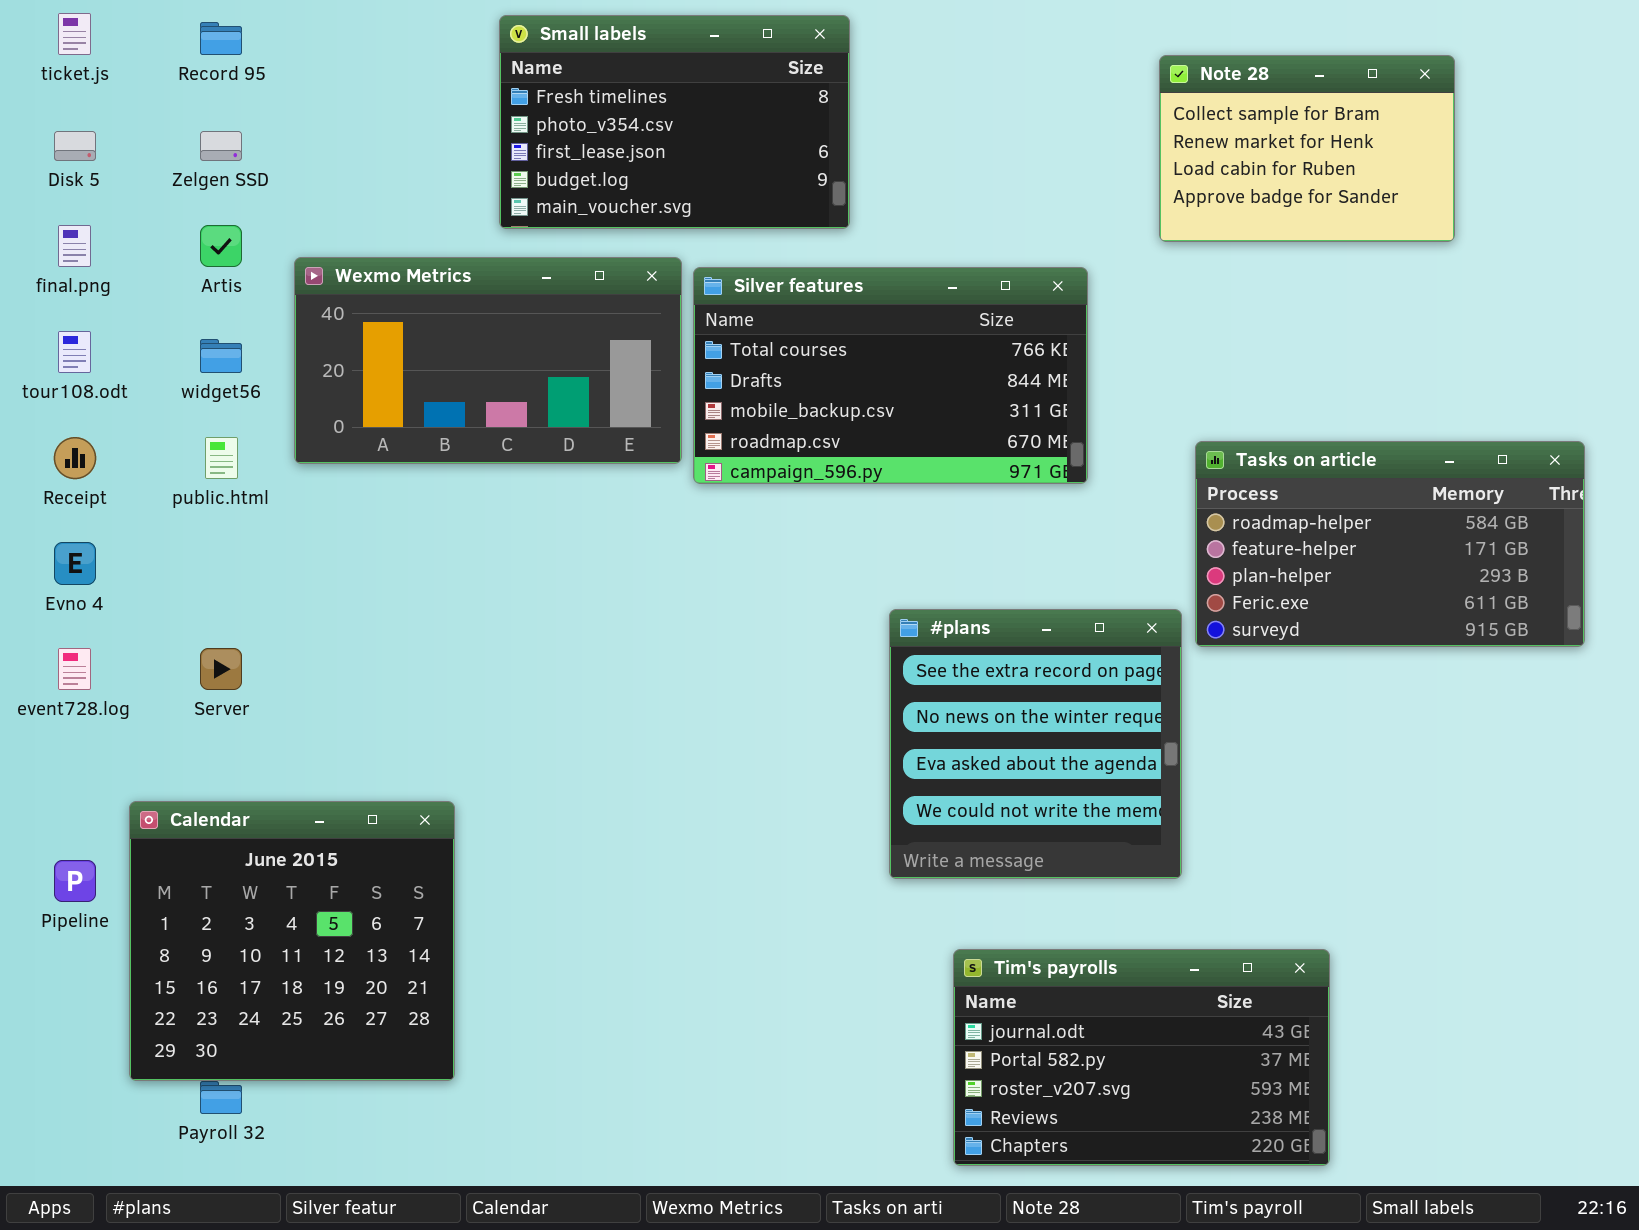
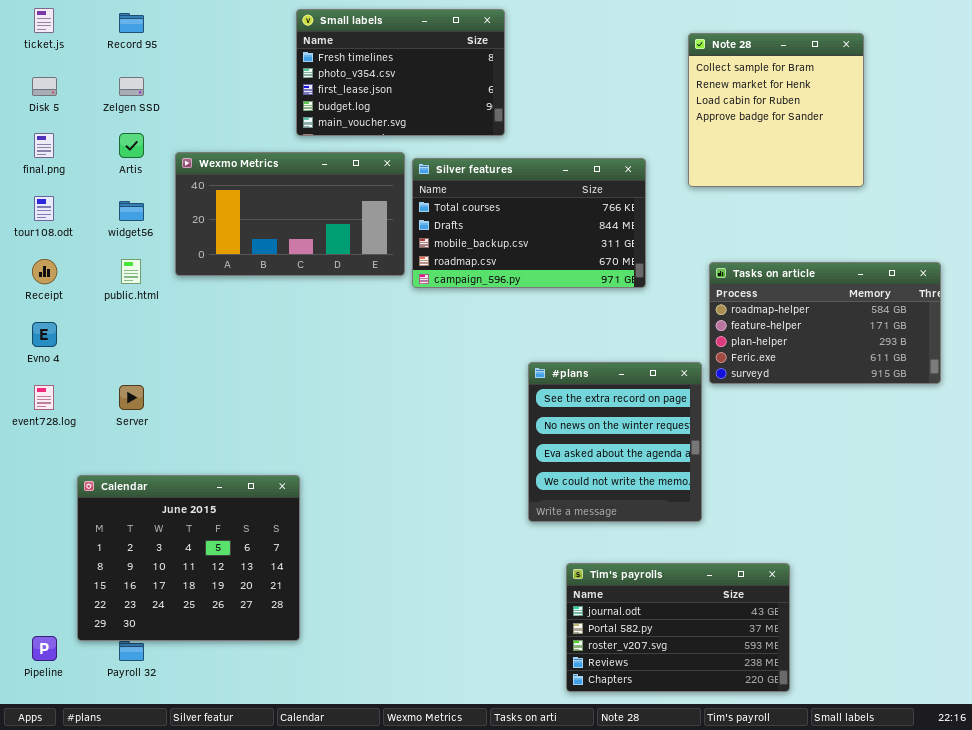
Note 28: [1159,55,1455,242] -> [688,33,864,187], resized
Calendar: [129,801,455,1081] -> [77,475,300,641], resized
Pipeline: [54,860,96,902] -> [32,636,57,661], moved

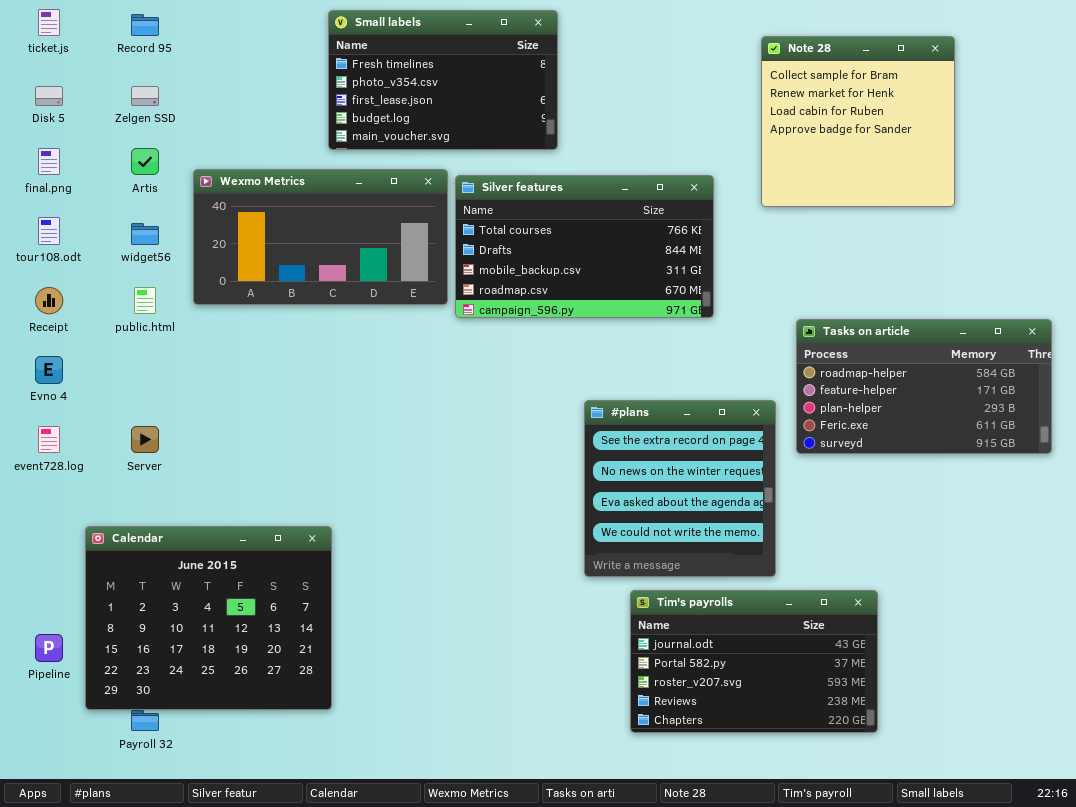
Tasks on article: [709,262,941,384] -> [796,319,1052,454], moved
Tim's payrolls: [566,563,790,692] -> [630,590,878,733], moved
Pipeline: [32,636,57,661] -> [35,634,63,662], moved

